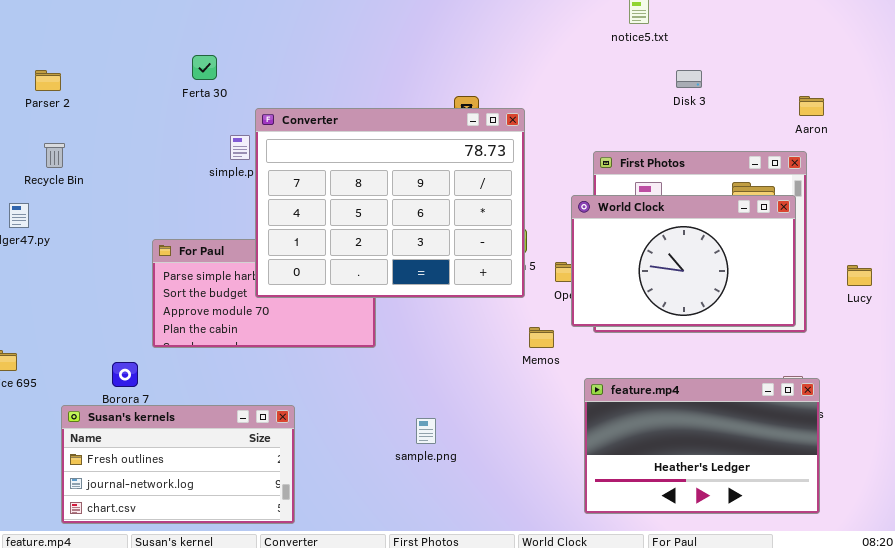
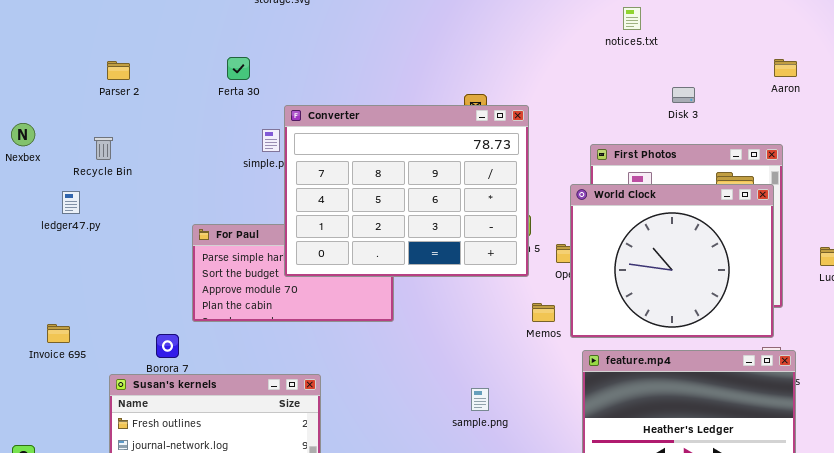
Parser 2: [35,70,61,91] -> [107,61,130,80], moved
Disk 3: [676,70,702,88] -> [672,87,695,103], moved
Aaron: [799,96,824,116] -> [774,59,797,77], moved
World Clock: [571,195,796,327] -> [570,184,774,338], resized
sample.png: [416,418,436,444] -> [471,388,489,411], moved

